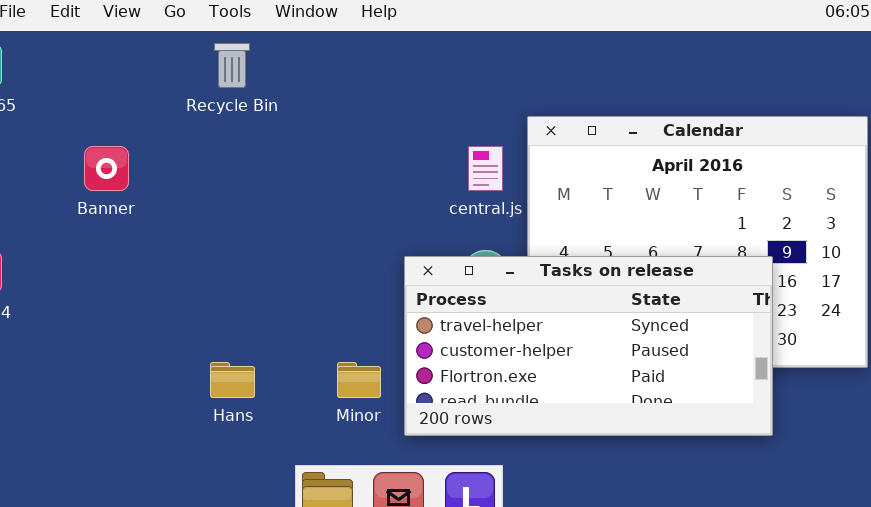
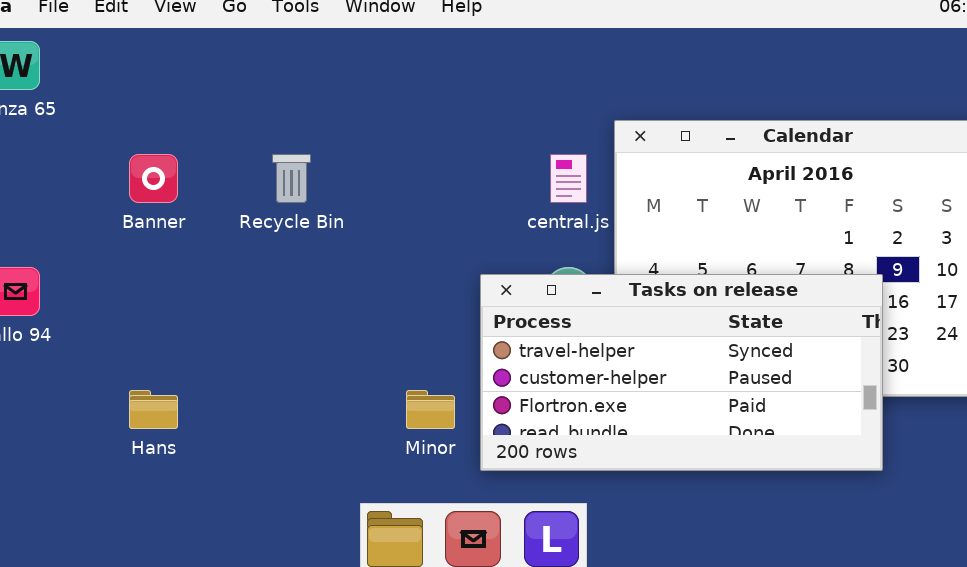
Recycle Bin: [214,43,250,88] -> [272,154,311,203], moved
Hans: [210,362,255,398] -> [129,390,178,429], moved

